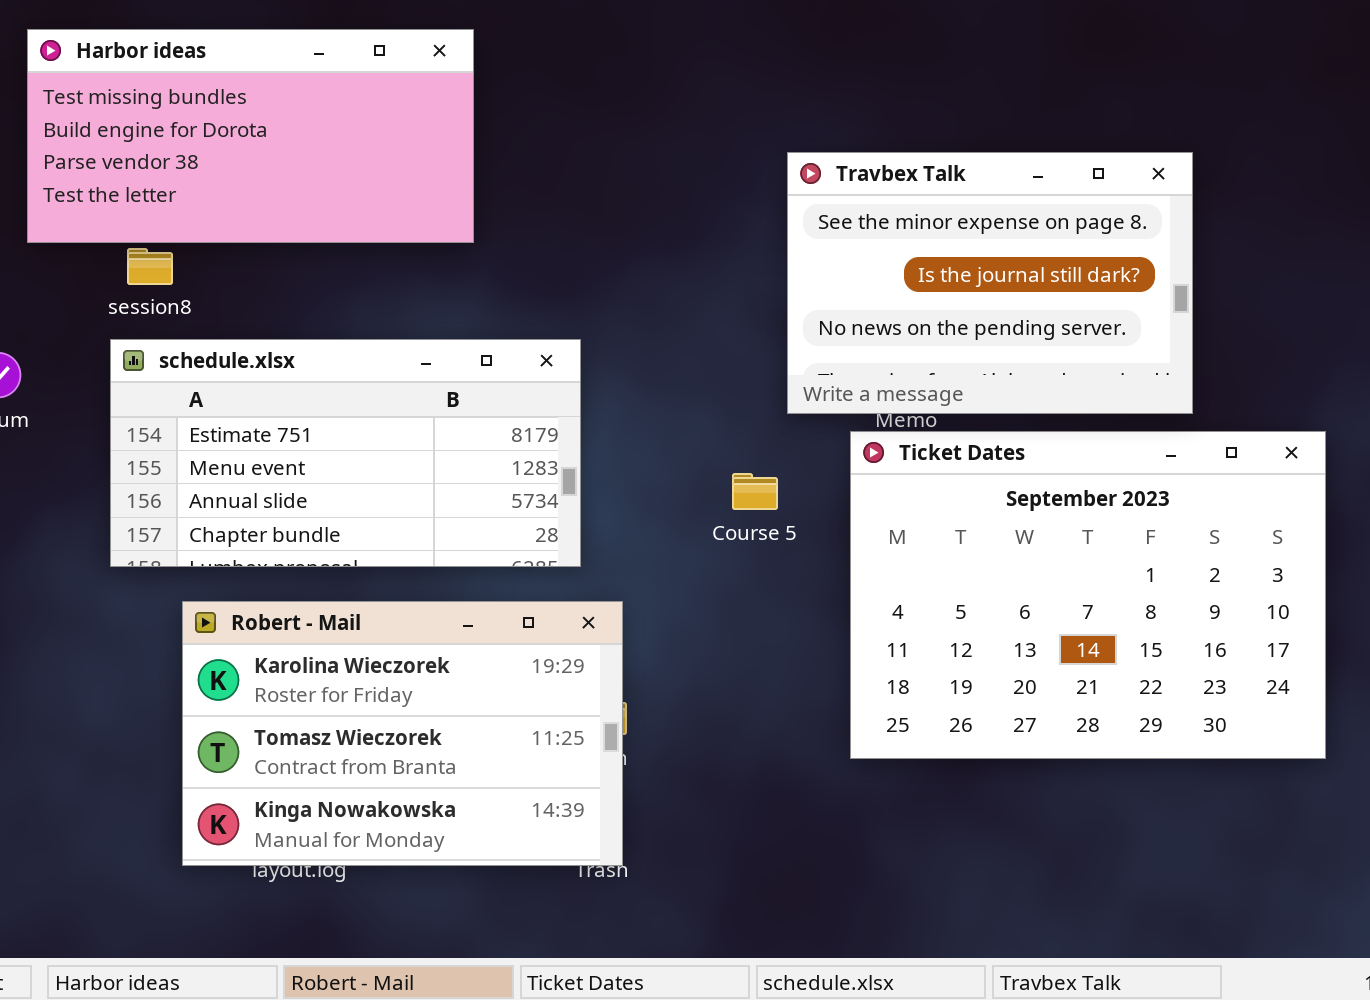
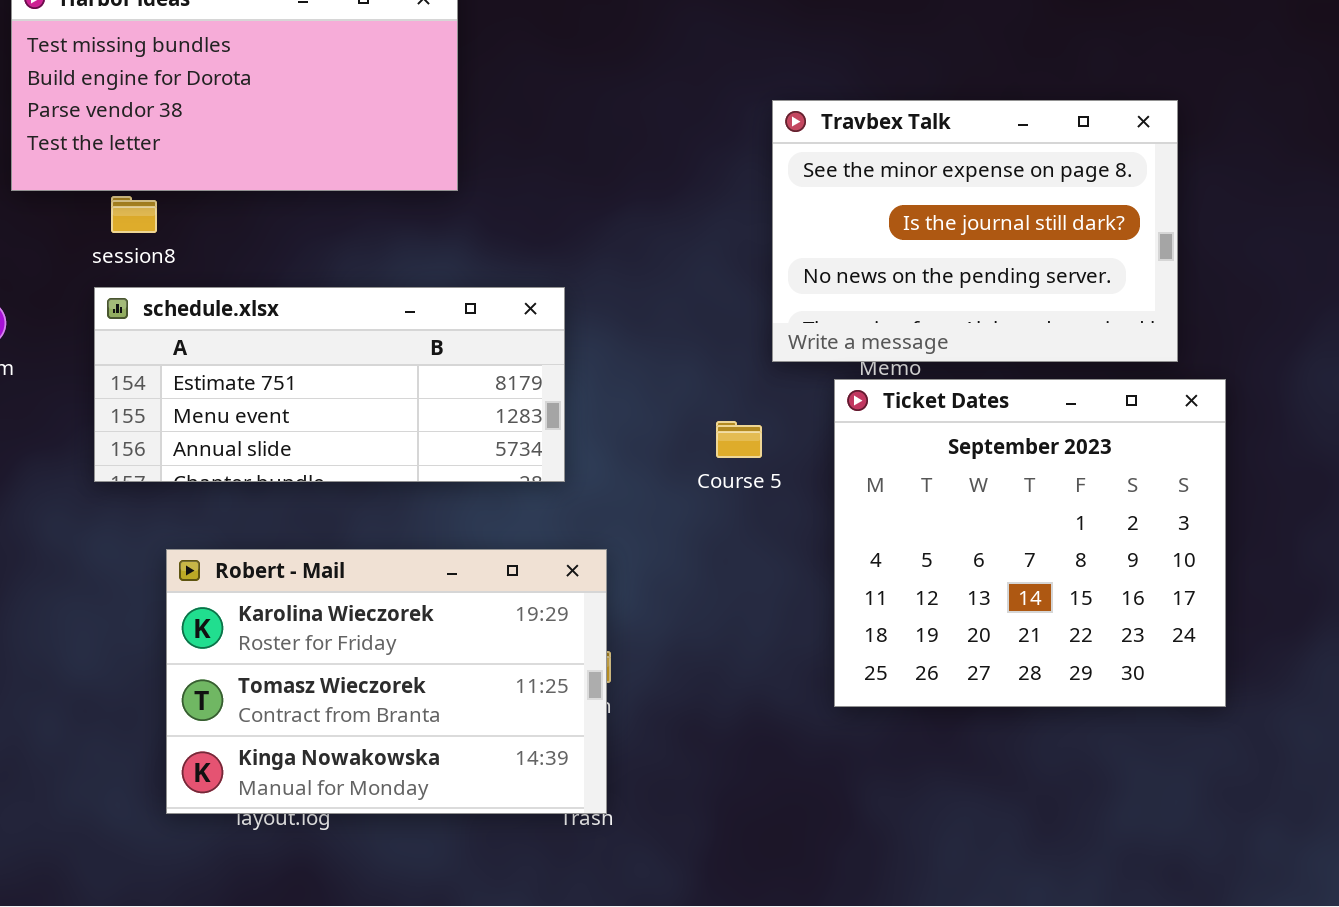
schedule.xlsx: [110,339,581,567] -> [94,287,565,482], resized
Ticket Dates: [850,431,1326,759] -> [834,379,1226,707], resized

